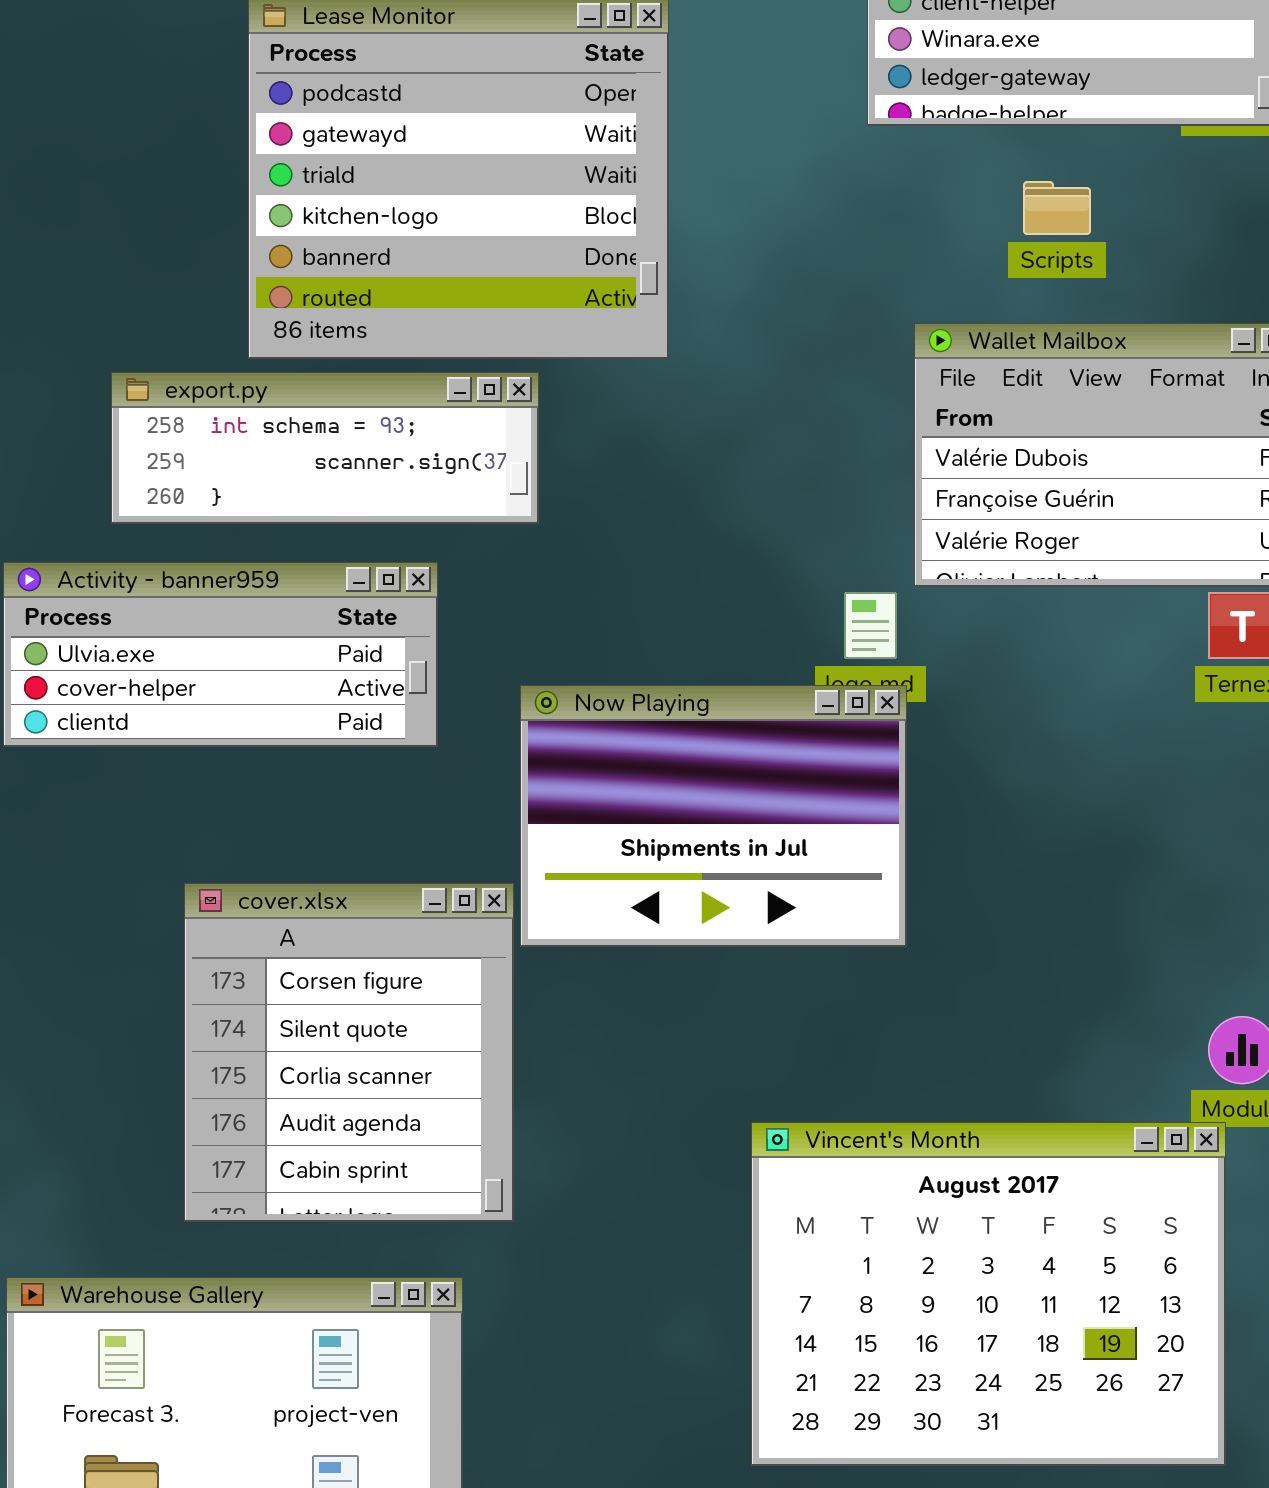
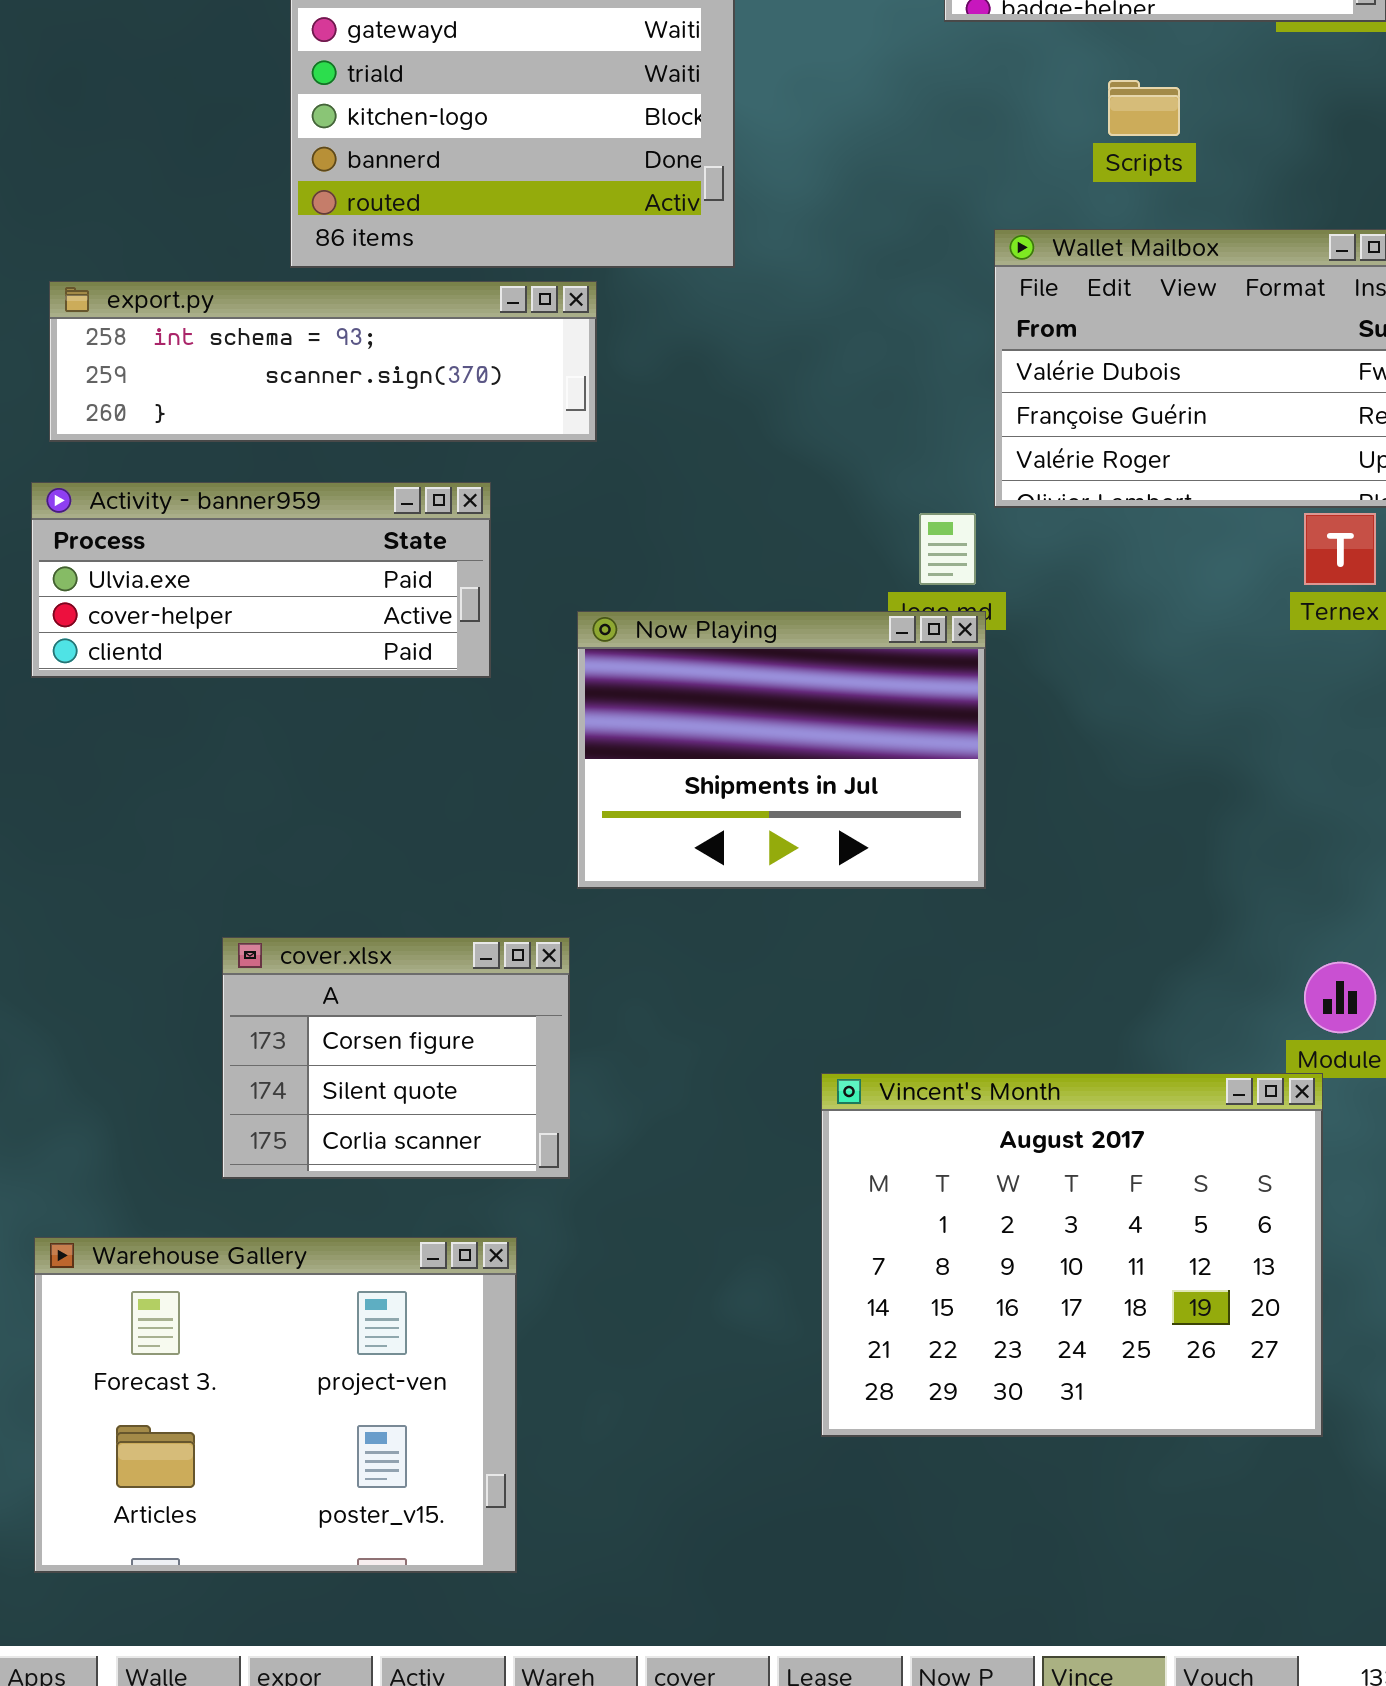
export.py: [111,372,539,524] -> [49,281,597,442], resized
cover.xlsx: [184,883,514,1222] -> [222,937,570,1179], resized

